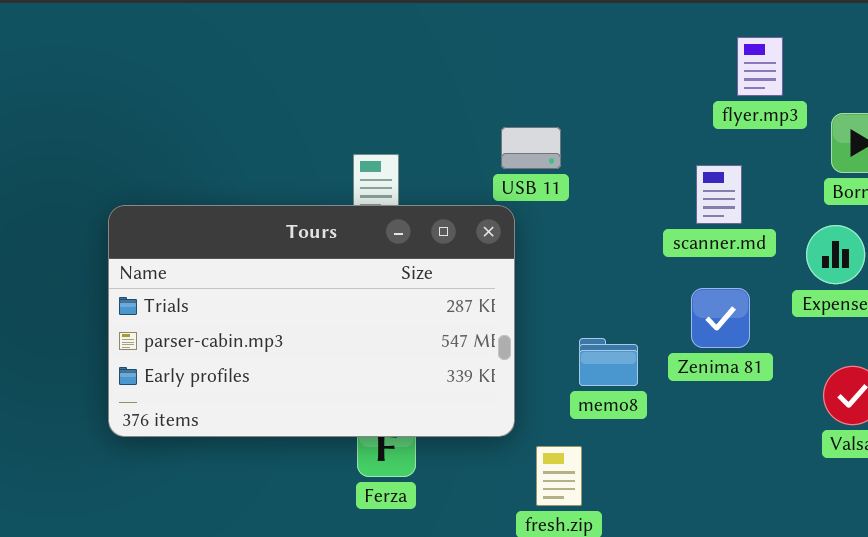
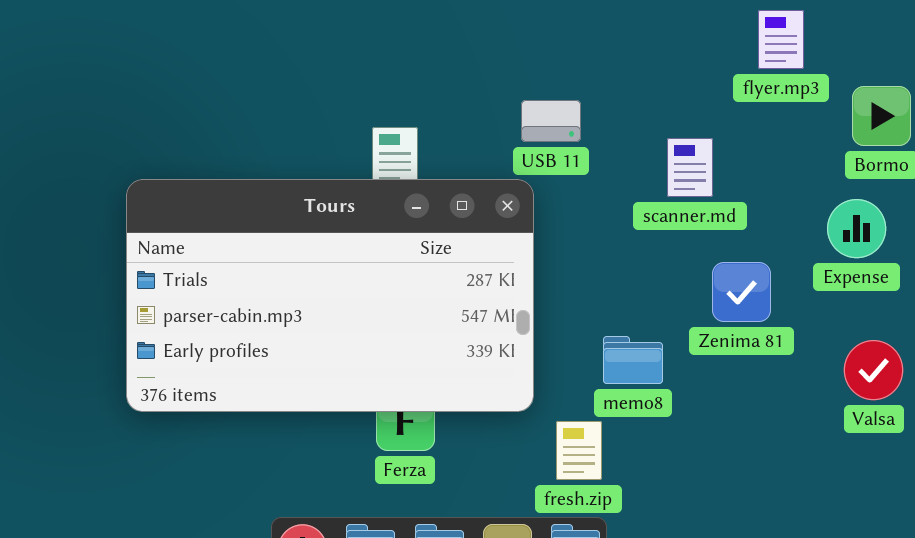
scanner.md: [696,165,742,224] -> [667,138,713,197], moved
memo8: [579,338,638,386] -> [603,336,663,384], moved

